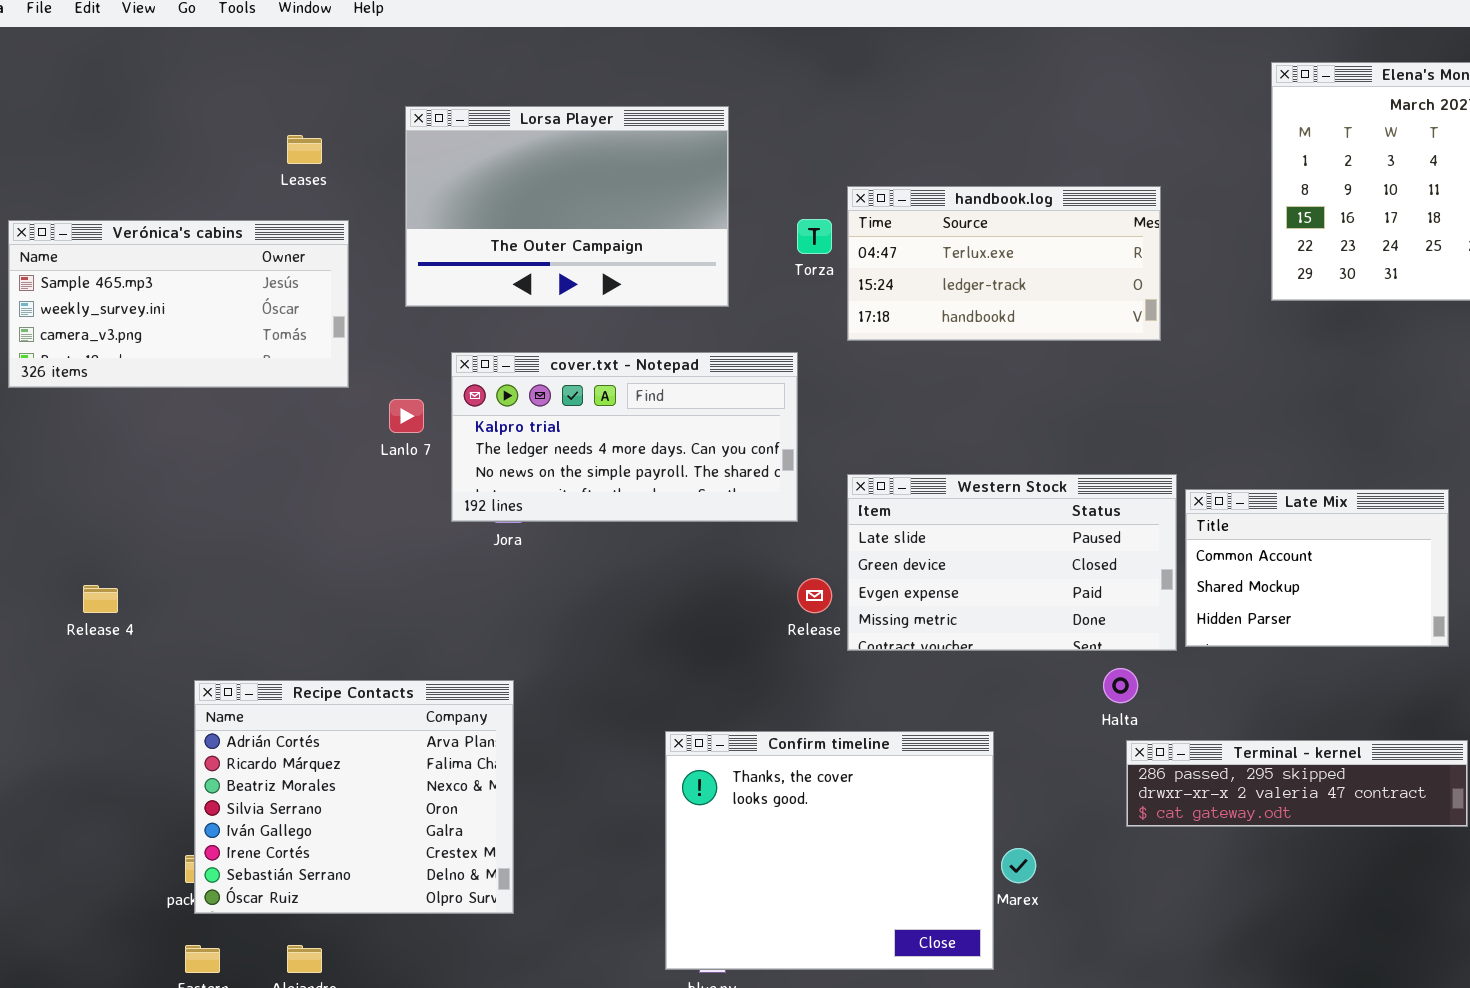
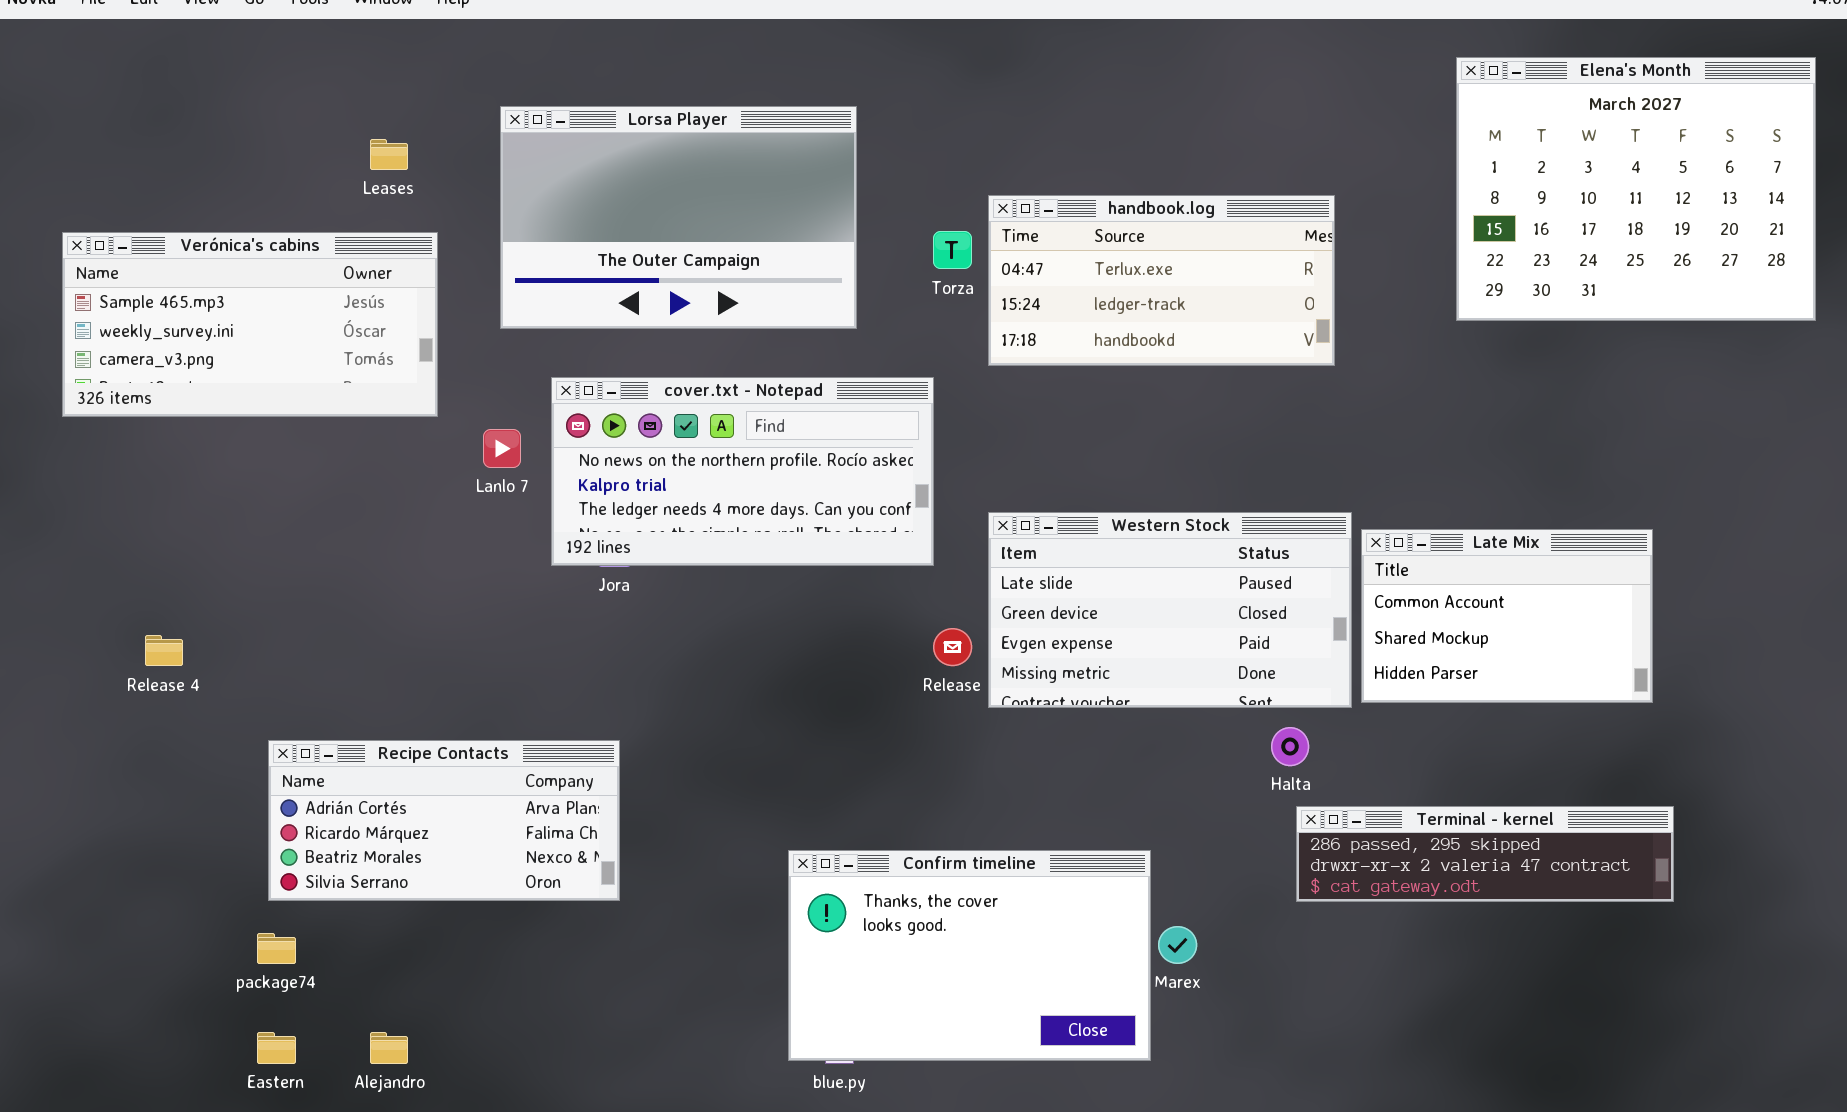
cover.txt - Notepad: [451,352,798,522] -> [551,377,934,566], scrolled up 1 row
Recipe Contacts: [194,680,514,914] -> [268,740,620,901], resized
Confirm timeline: [665,731,994,970] -> [788,850,1151,1061], resized

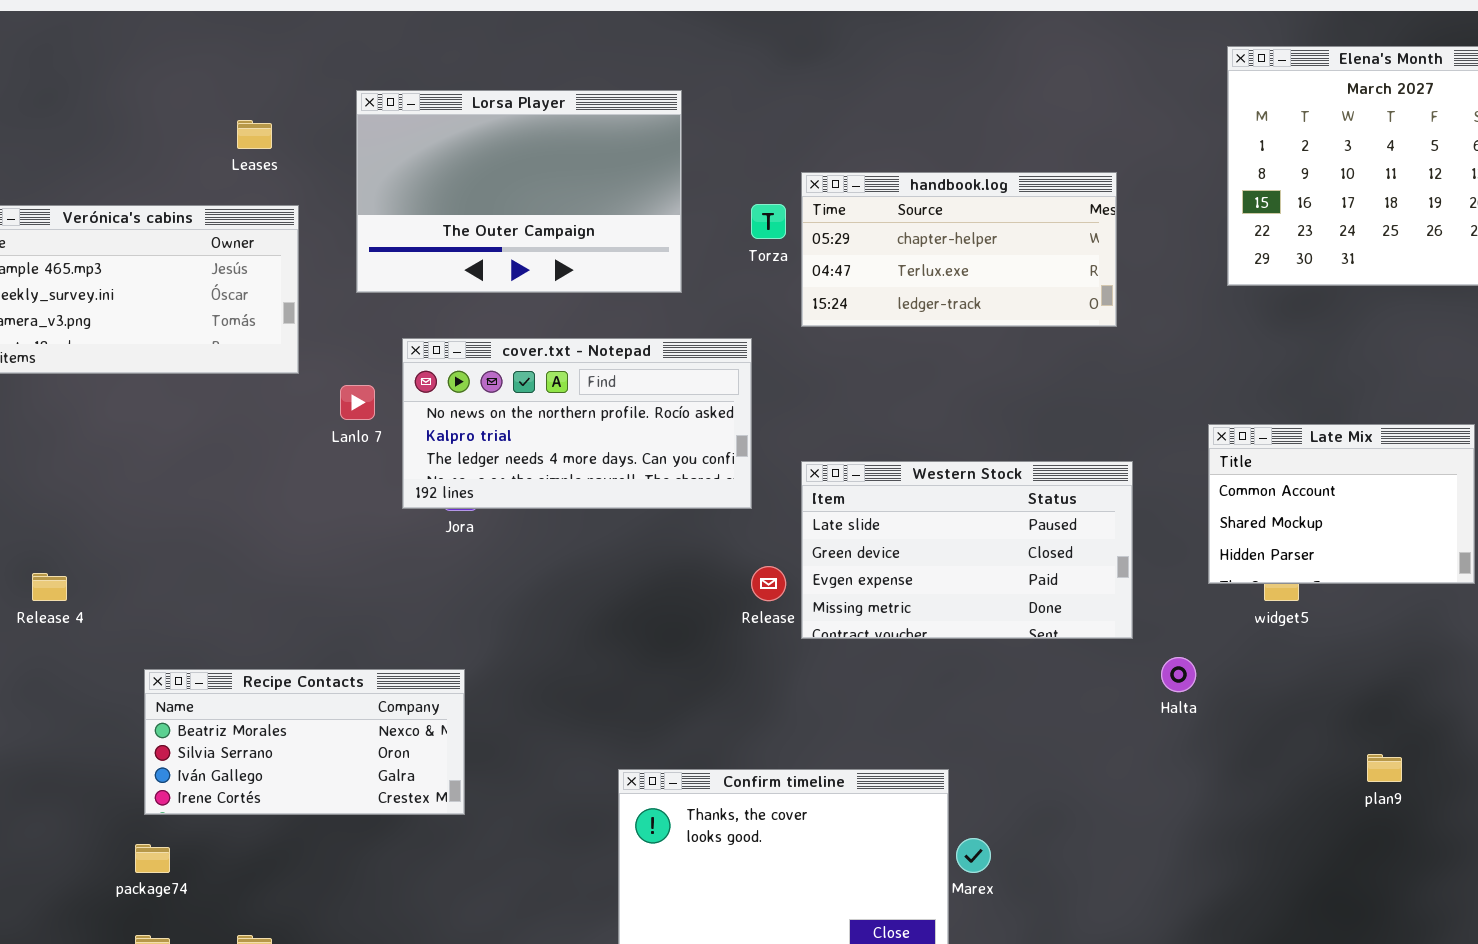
handbook.log: [988,195,1335,366] -> [801,172,1117,327], scrolled up 1 row
Late Mix: [1361,529,1653,703] -> [1208,424,1475,584], moved
Halta: [1271,727,1309,766] -> [1161,657,1196,692], moved
Recipe Contacts: [268,740,620,901] -> [144,669,465,815], scrolled down 2 rows
Terminal - kernel: [1296,806,1674,902] -> none, closed

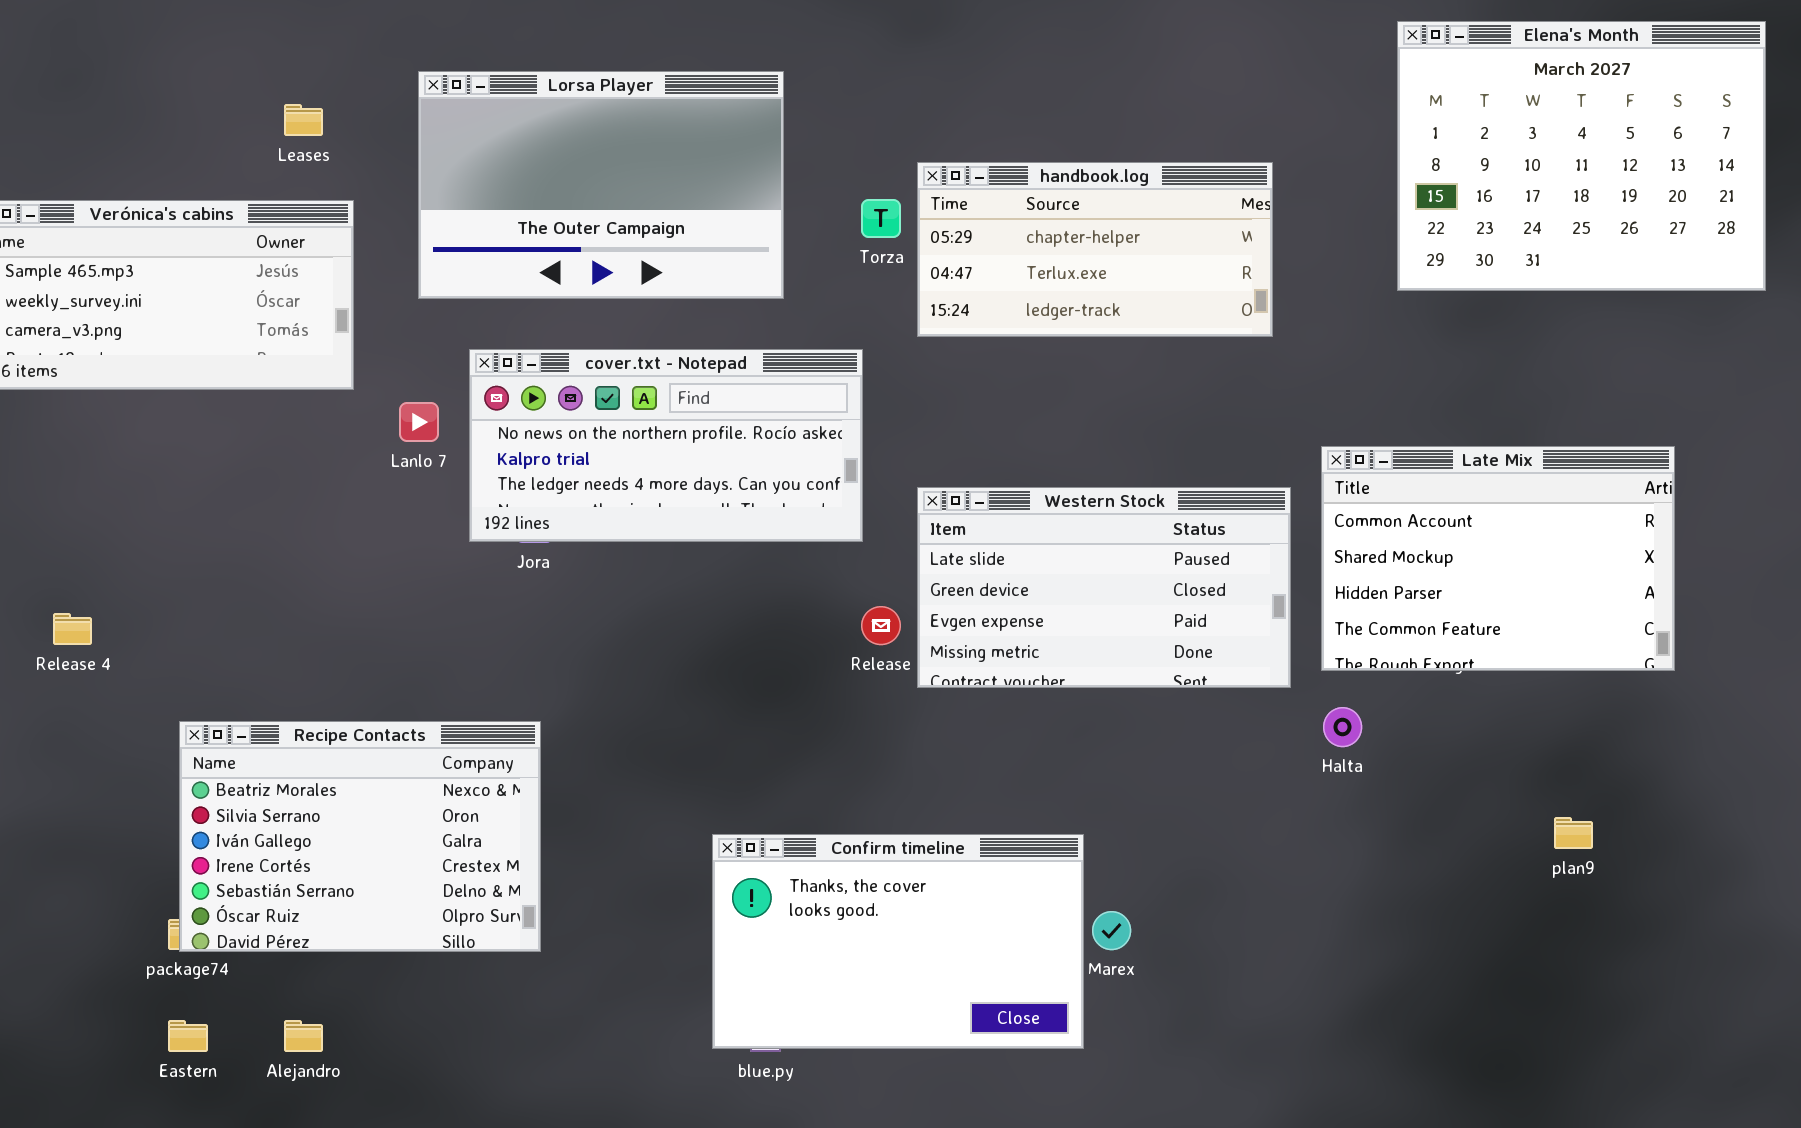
Late Mix: [1208,424,1475,584] -> [1321,446,1675,671], resized
Recipe Contacts: [144,669,465,815] -> [179,721,541,952], resized

